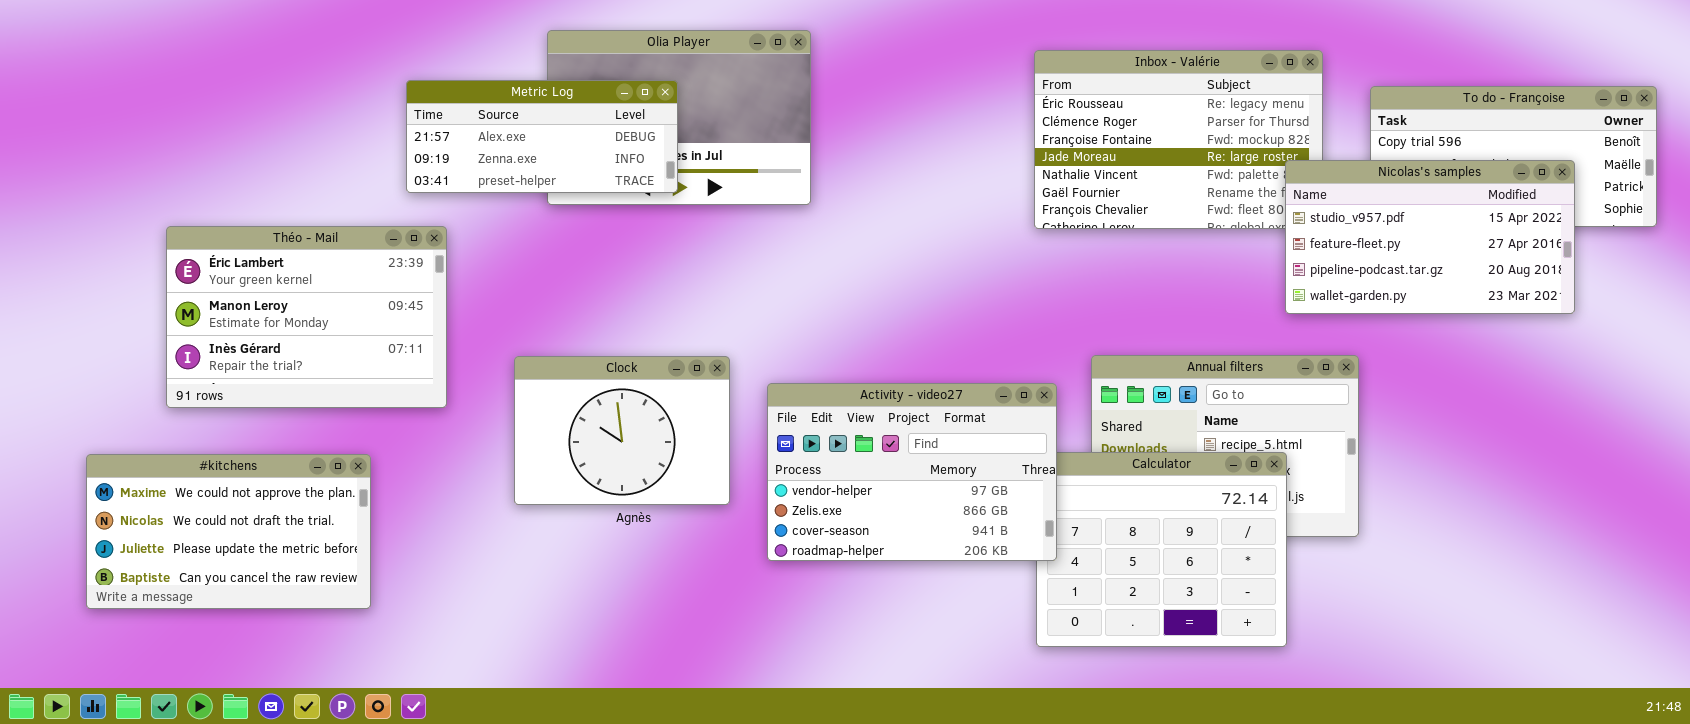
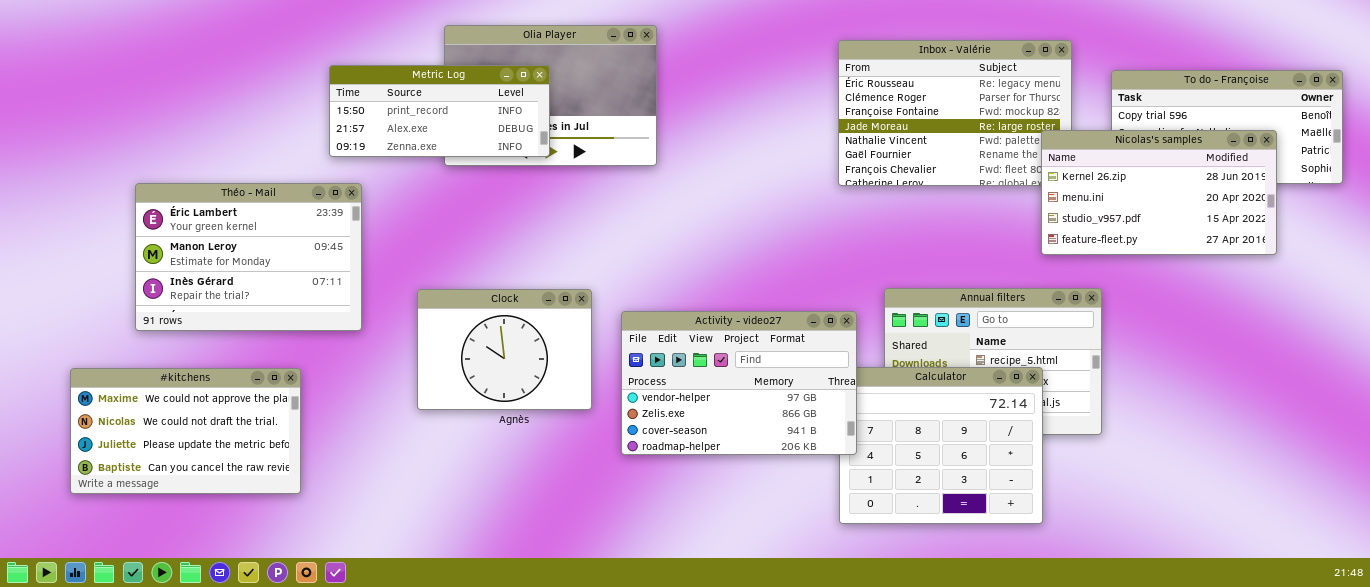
Metric Log: [406,80,678,193] -> [329,65,550,157], scrolled up 1 row
Nicolas's samples: [1285,160,1575,314] -> [1041,130,1277,255], scrolled up 2 rows

